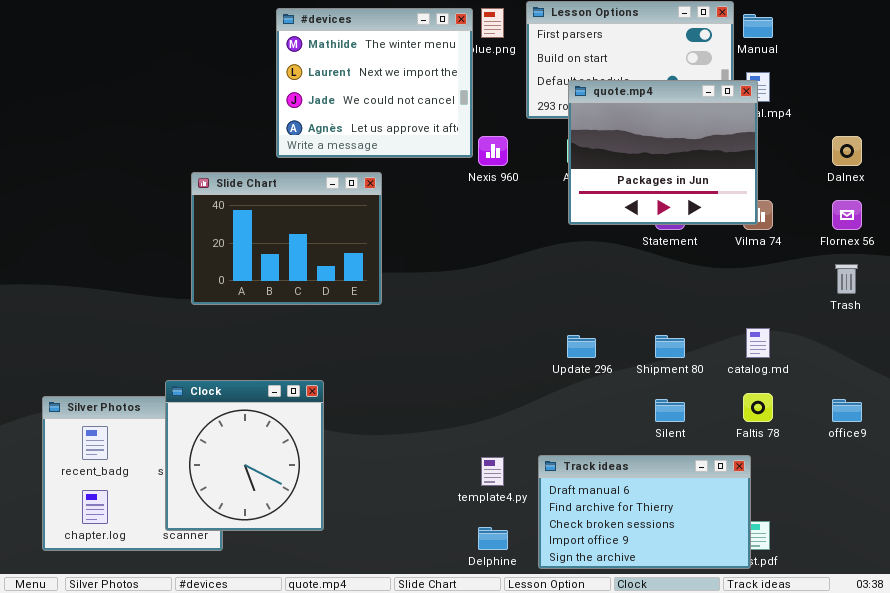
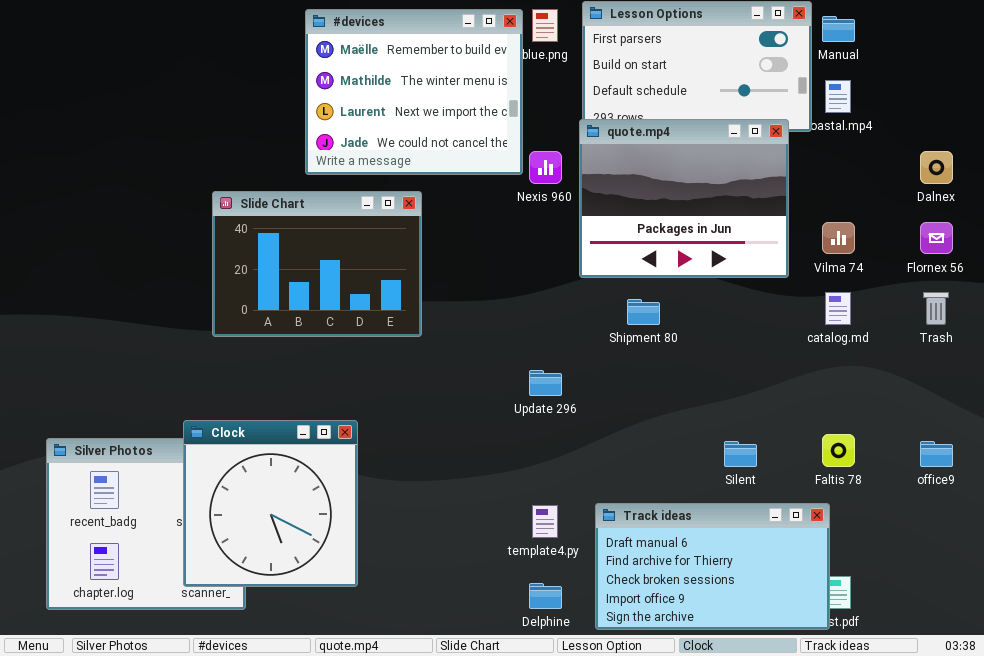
#devices: [276,8,473,158] -> [305,9,523,175], scrolled up 1 row
quote.mp4: [568,80,758,225] -> [579,119,789,278], moved
catalog.md: [746,328,770,358] -> [825,292,851,325], moved
Update 296: [567,335,596,358] -> [529,370,562,396], moved
Shipment 80: [655,335,685,358] -> [627,299,660,325], moved

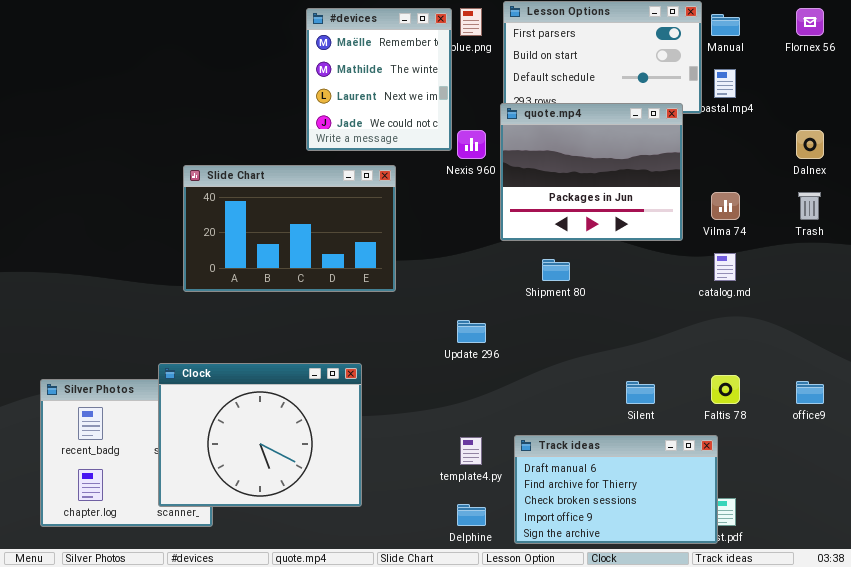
#devices: [305,9,523,175] -> [306,8,452,151], resized
Slide Chart: [212,191,422,337] -> [183,165,396,292], resized
Flornex 56: [920,222,953,254] -> [796,8,824,36], moved
Trash: [923,292,949,325] -> [798,192,821,220], moved
Clock: [183,420,358,587] -> [158,363,362,507], resized

